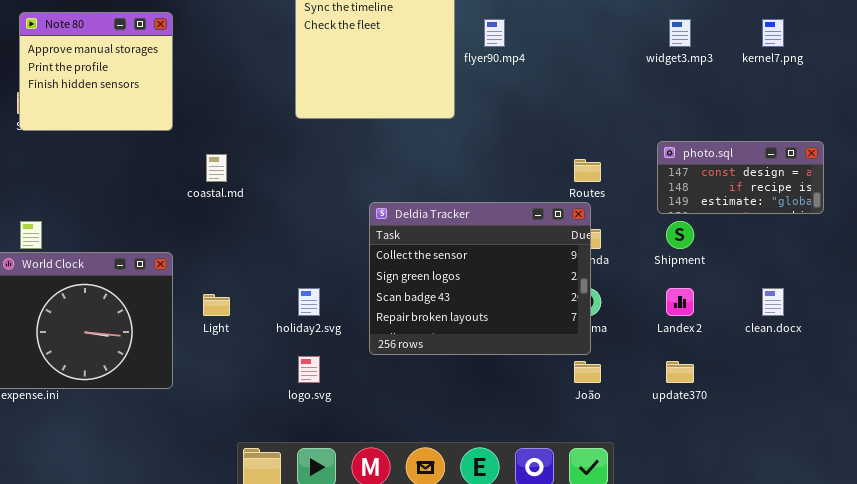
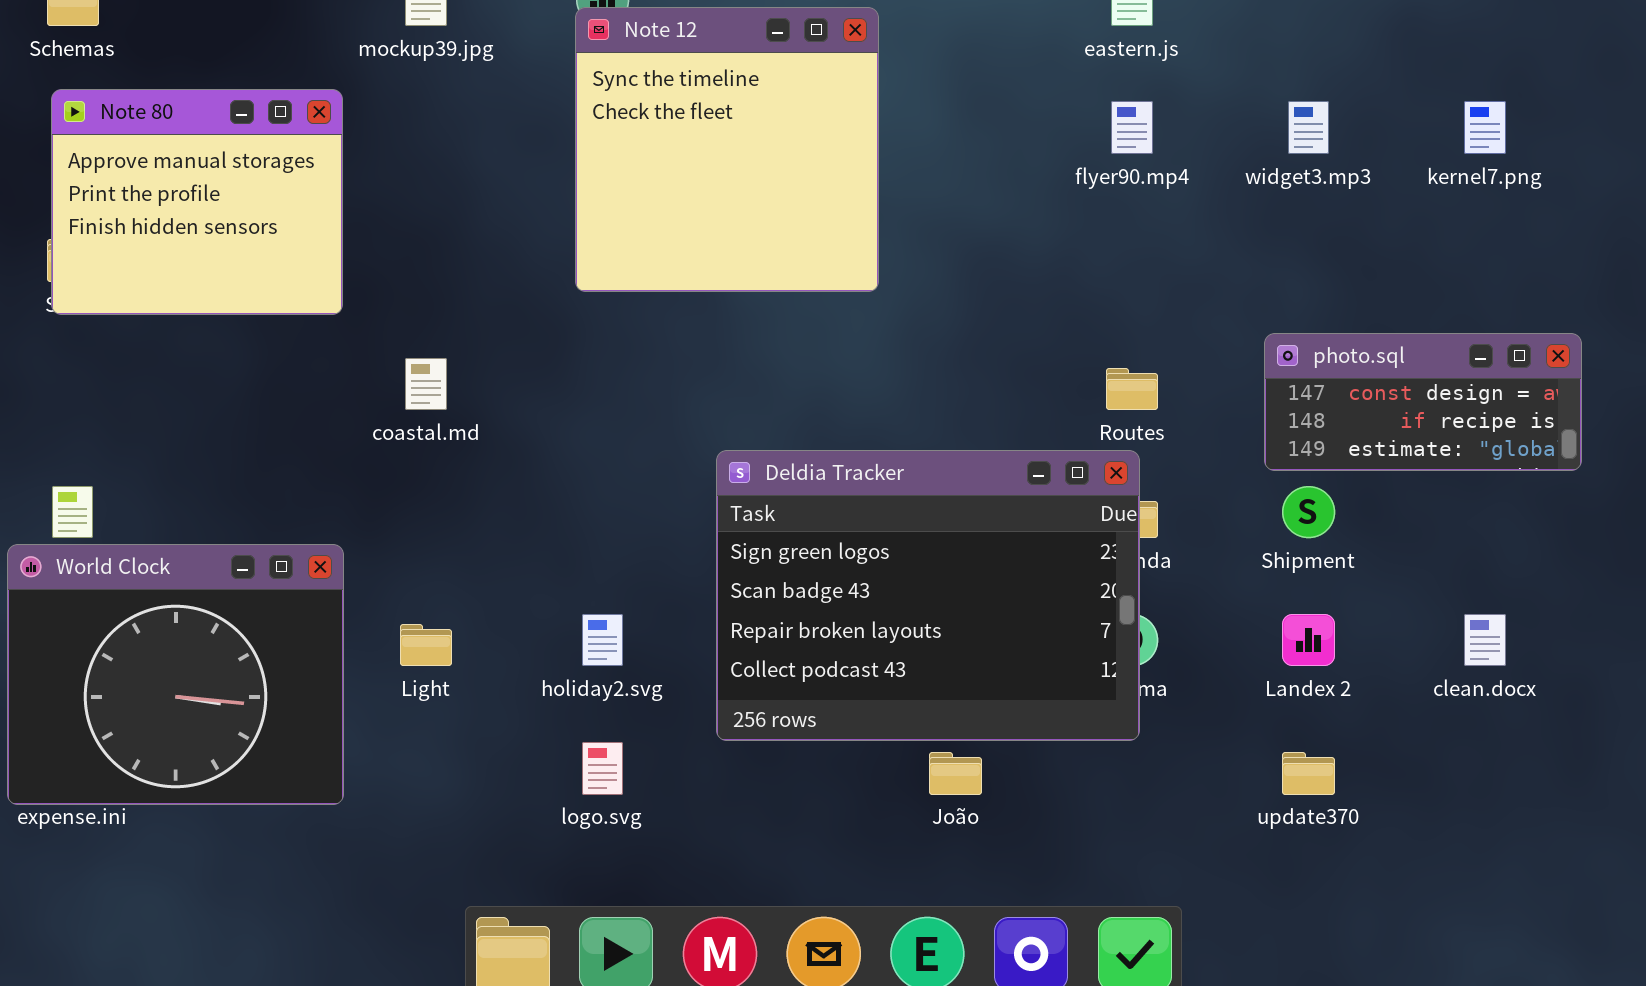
flyer90.mp4: [484,19,505,47] -> [1111,101,1153,154], moved
Deldia Tracker: [369,202,591,355] -> [716,450,1140,741], scrolled down 1 row
João: [574,361,601,383] -> [929,752,982,795], moved

